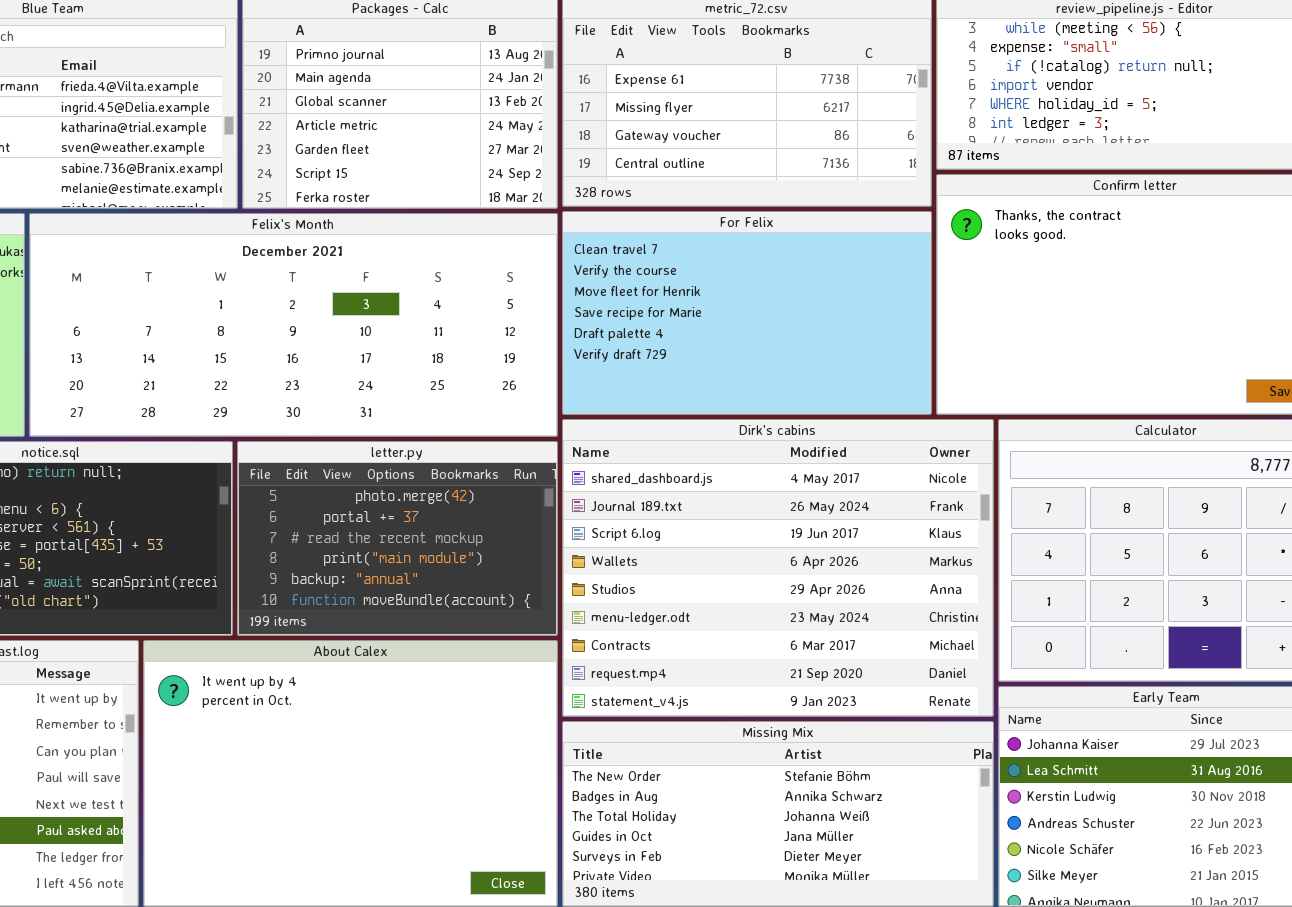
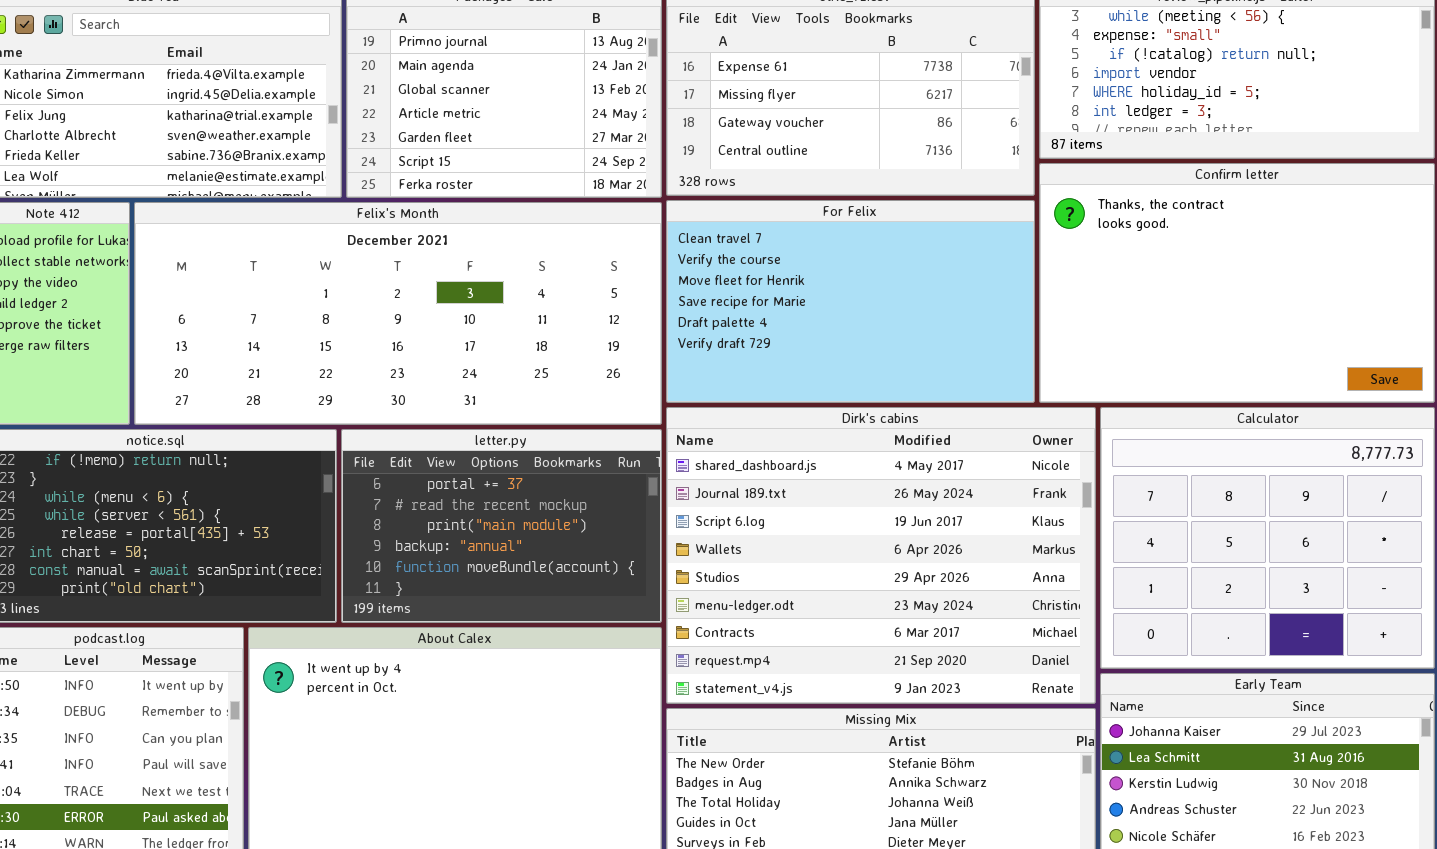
letter.py: [237,441,558,636] -> [341,429,662,623], scrolled down 1 row

